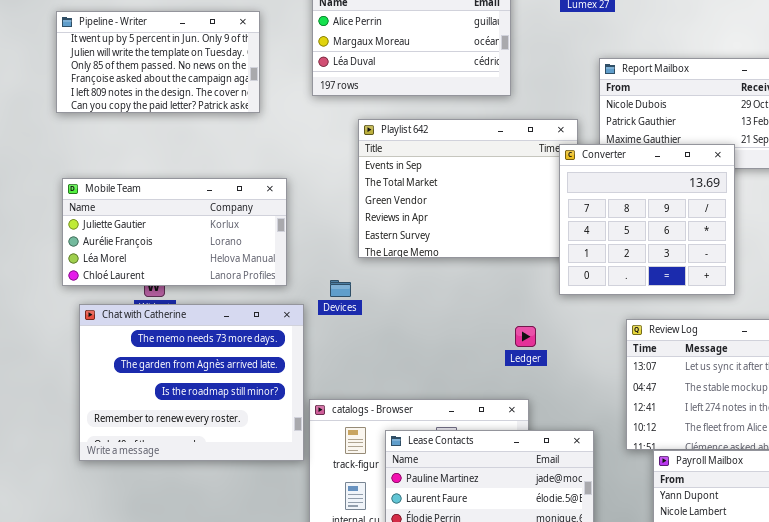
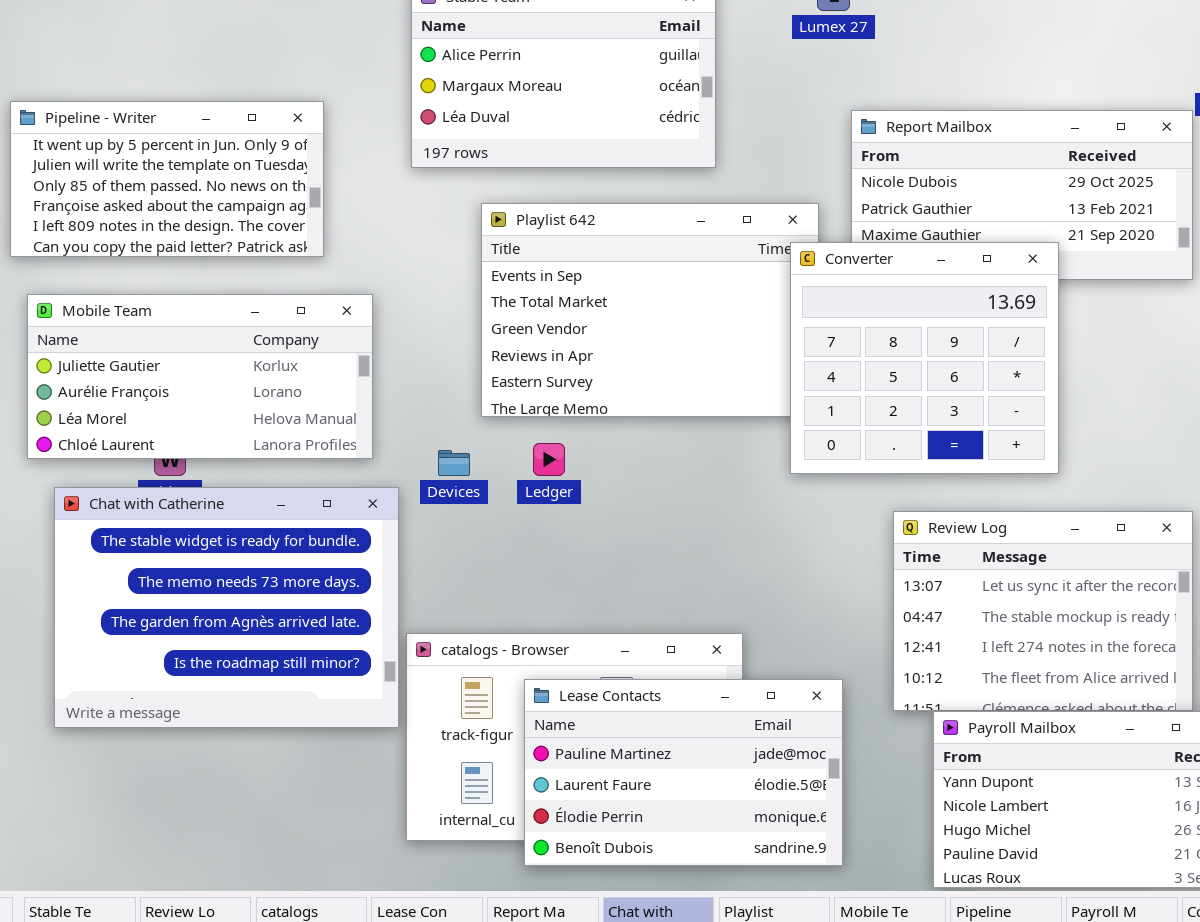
Pipeline - Writer: [56,11,260,113] -> [10,101,324,257], moved
Chat with Catherine: [79,304,304,461] -> [54,487,399,728], scrolled up 1 row
Ledger: [515,326,536,347] -> [533,443,565,476], moved

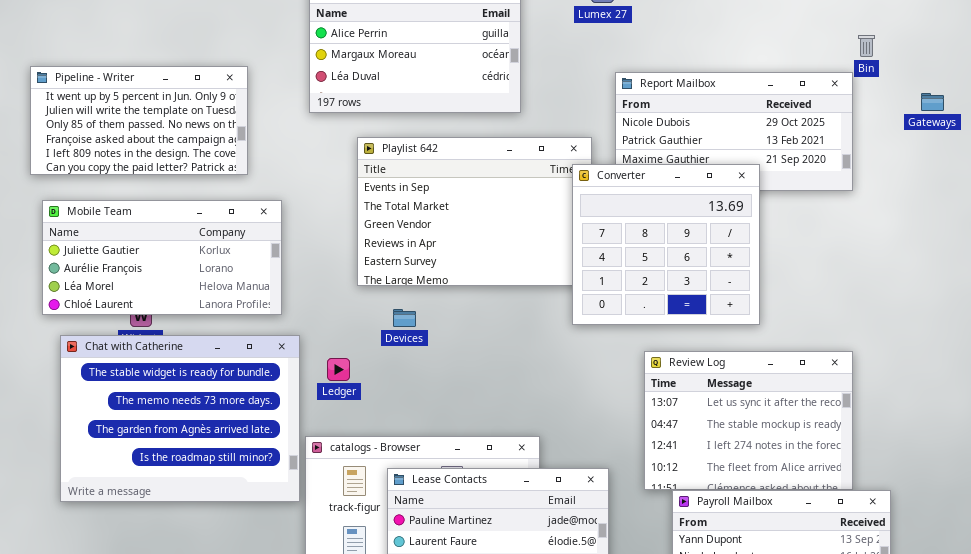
Ledger: [533,443,565,476] -> [327,358,350,381], moved
Devices: [438,450,470,476] -> [393,309,416,327], moved

